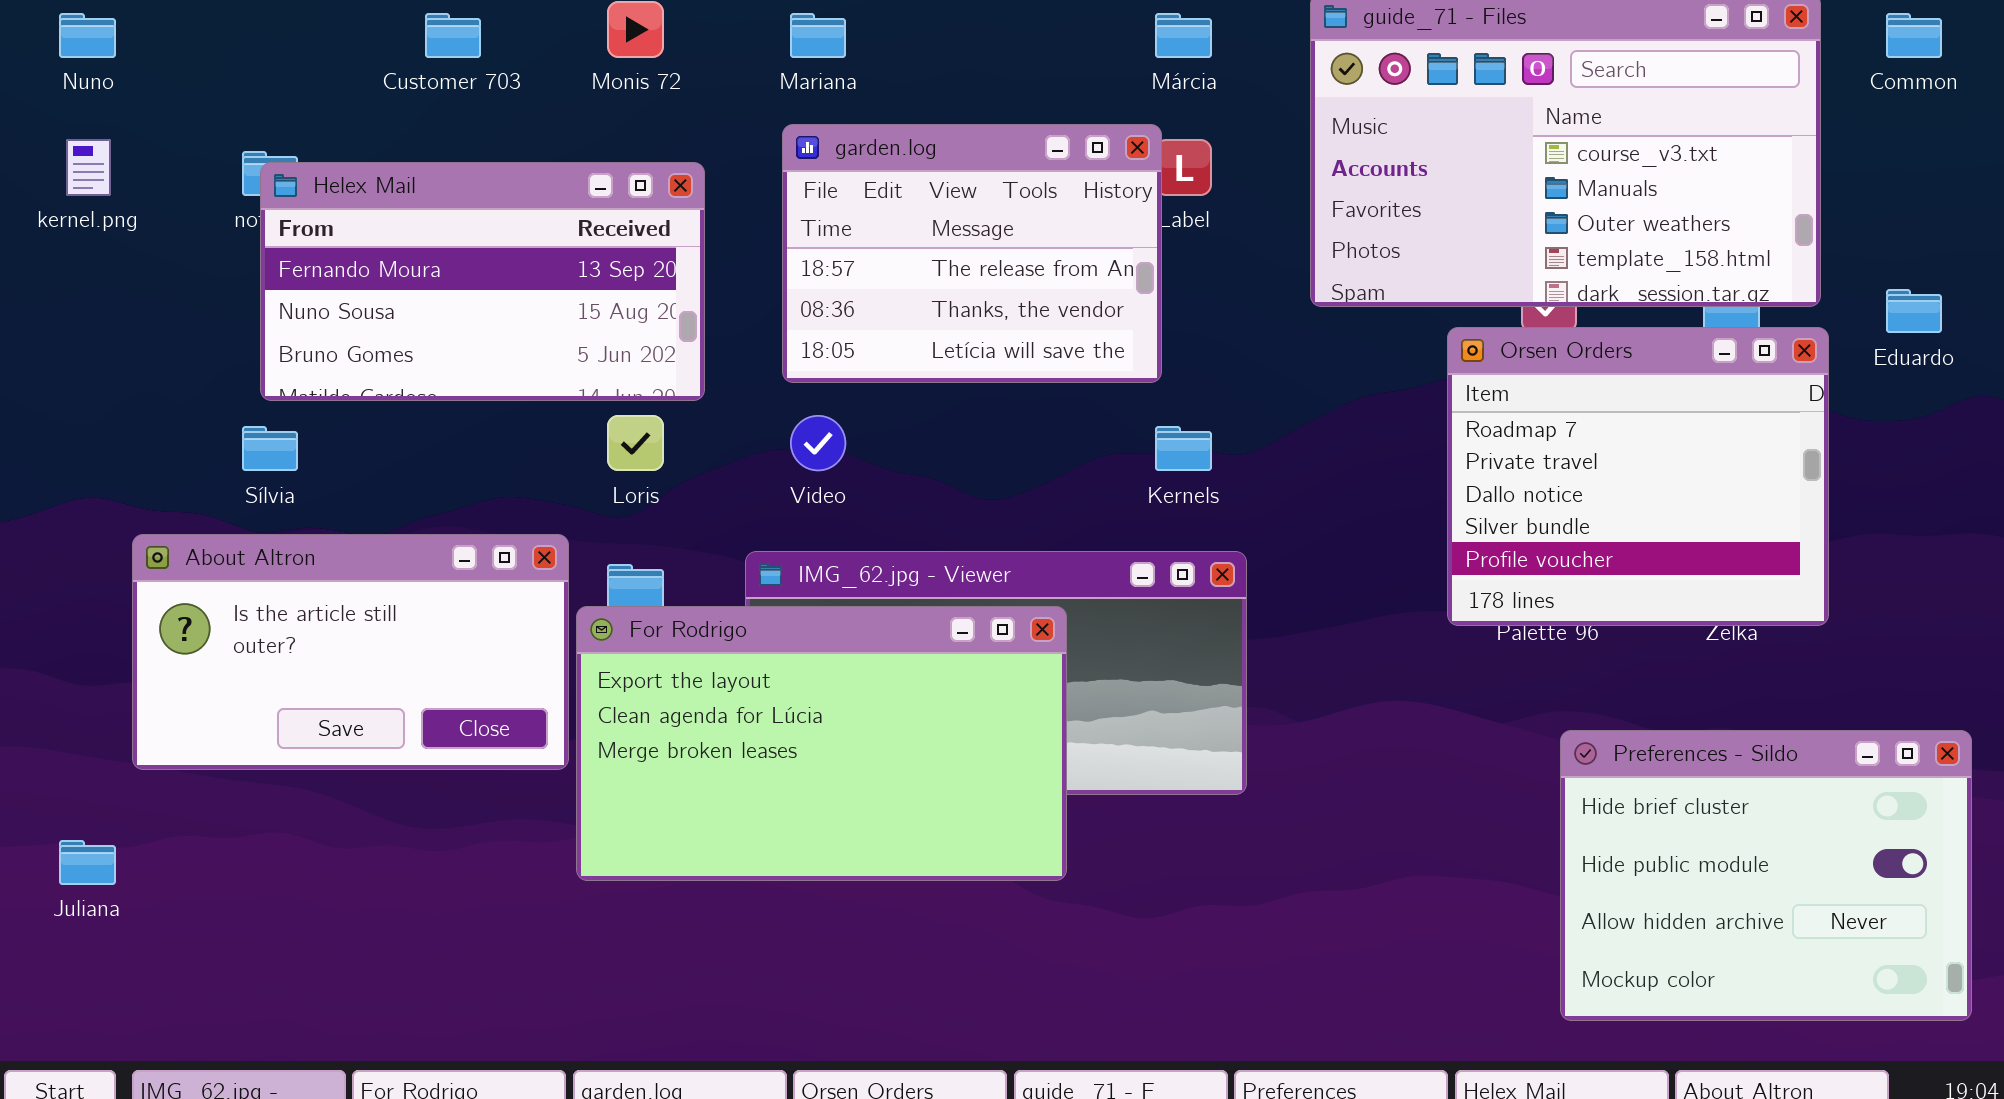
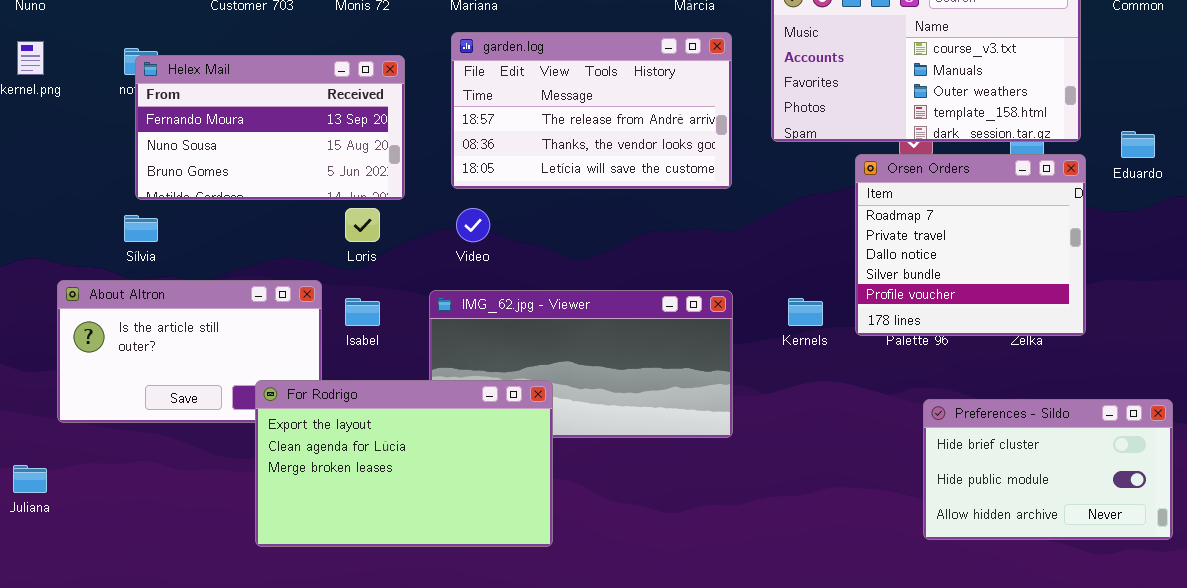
garden.log: [782,124,1162,383] -> [451,32,732,189], resized
Kernels: [1155,426,1212,471] -> [788,298,823,326], moved
For Rodrigo: [576,606,1067,881] -> [255,380,553,547], moved
Preferences - Sildo: [1560,730,1972,1021] -> [923,399,1173,540], resized

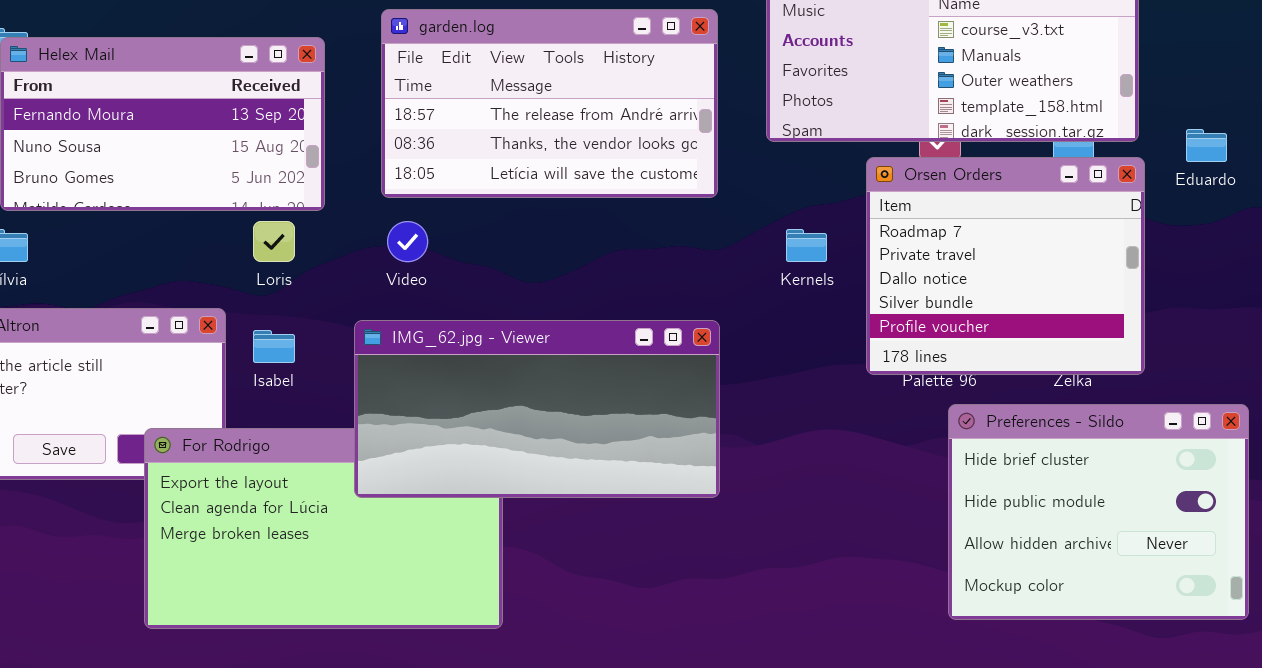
IMG_62.jpg - Viewer: [429,290,733,438] -> [354,320,720,498], raised
Kernels: [788,298,823,326] -> [786,229,827,262], moved
Preferences - Sildo: [923,399,1173,540] -> [948,404,1249,620], resized

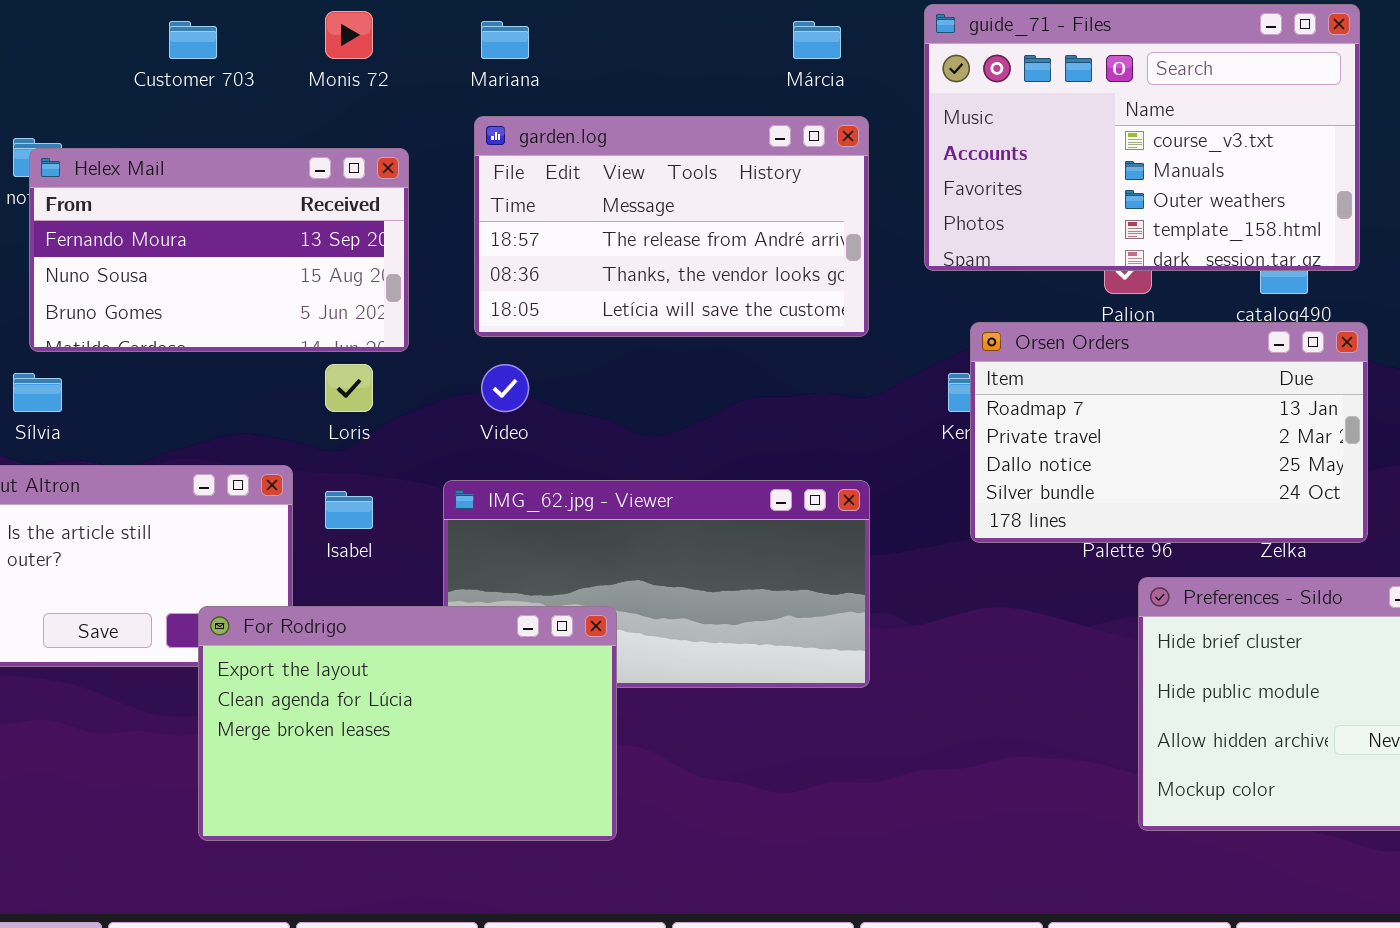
Orsen Orders: [866,157,1145,375] -> [970,322,1368,543], resized
For Rodrigo: [144,428,503,629] -> [198,606,617,841], raised

